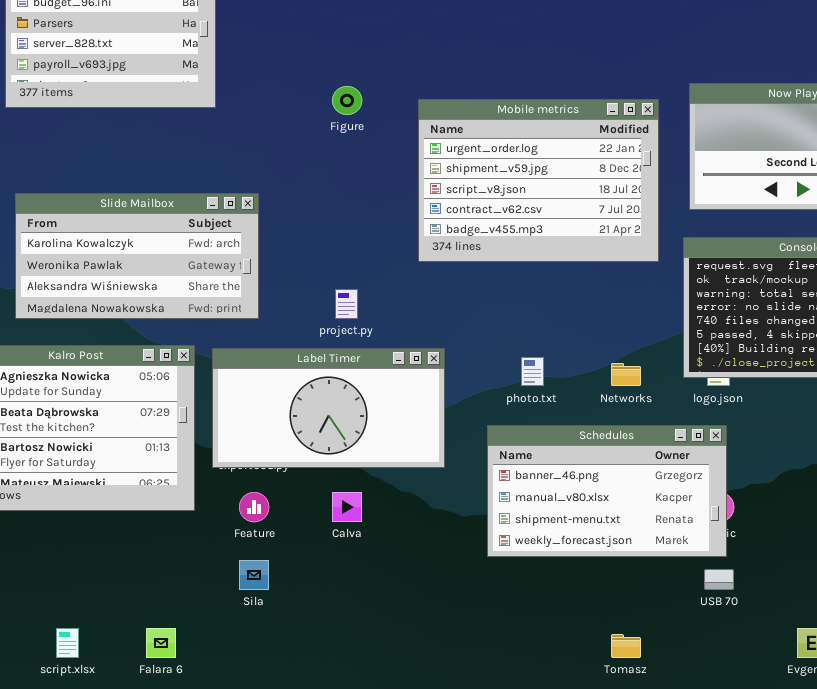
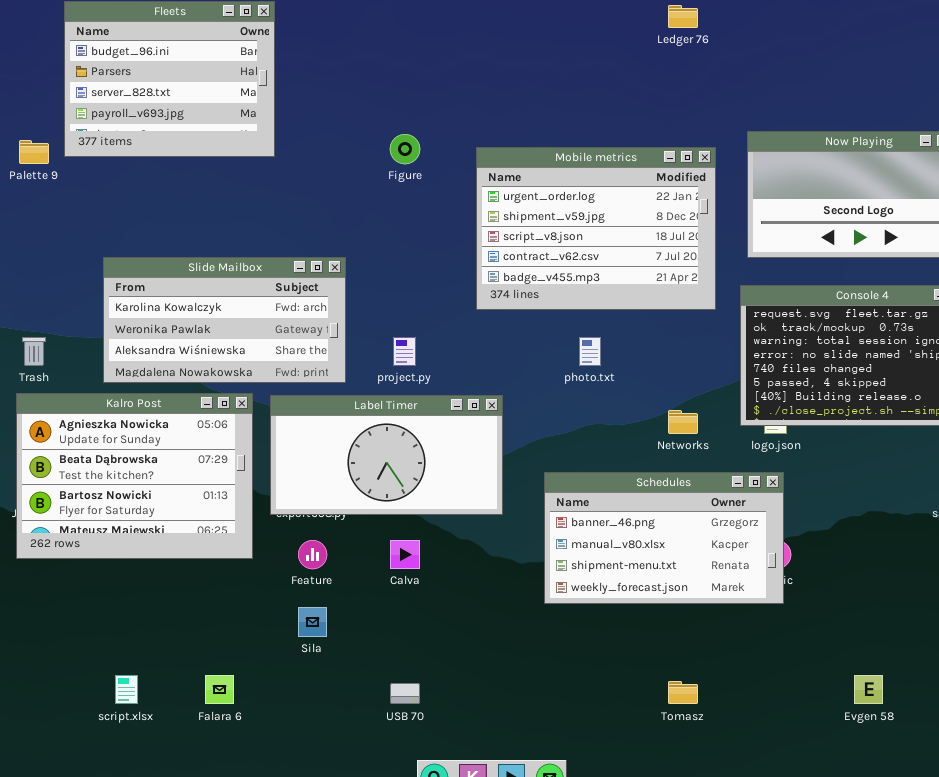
Slide Mailbox: [15,193,259,319] -> [103,257,346,383], moved
photo.txt: [521,357,544,386] -> [579,337,601,366], moved
USB 70: [704,569,734,590] -> [390,683,420,704], moved

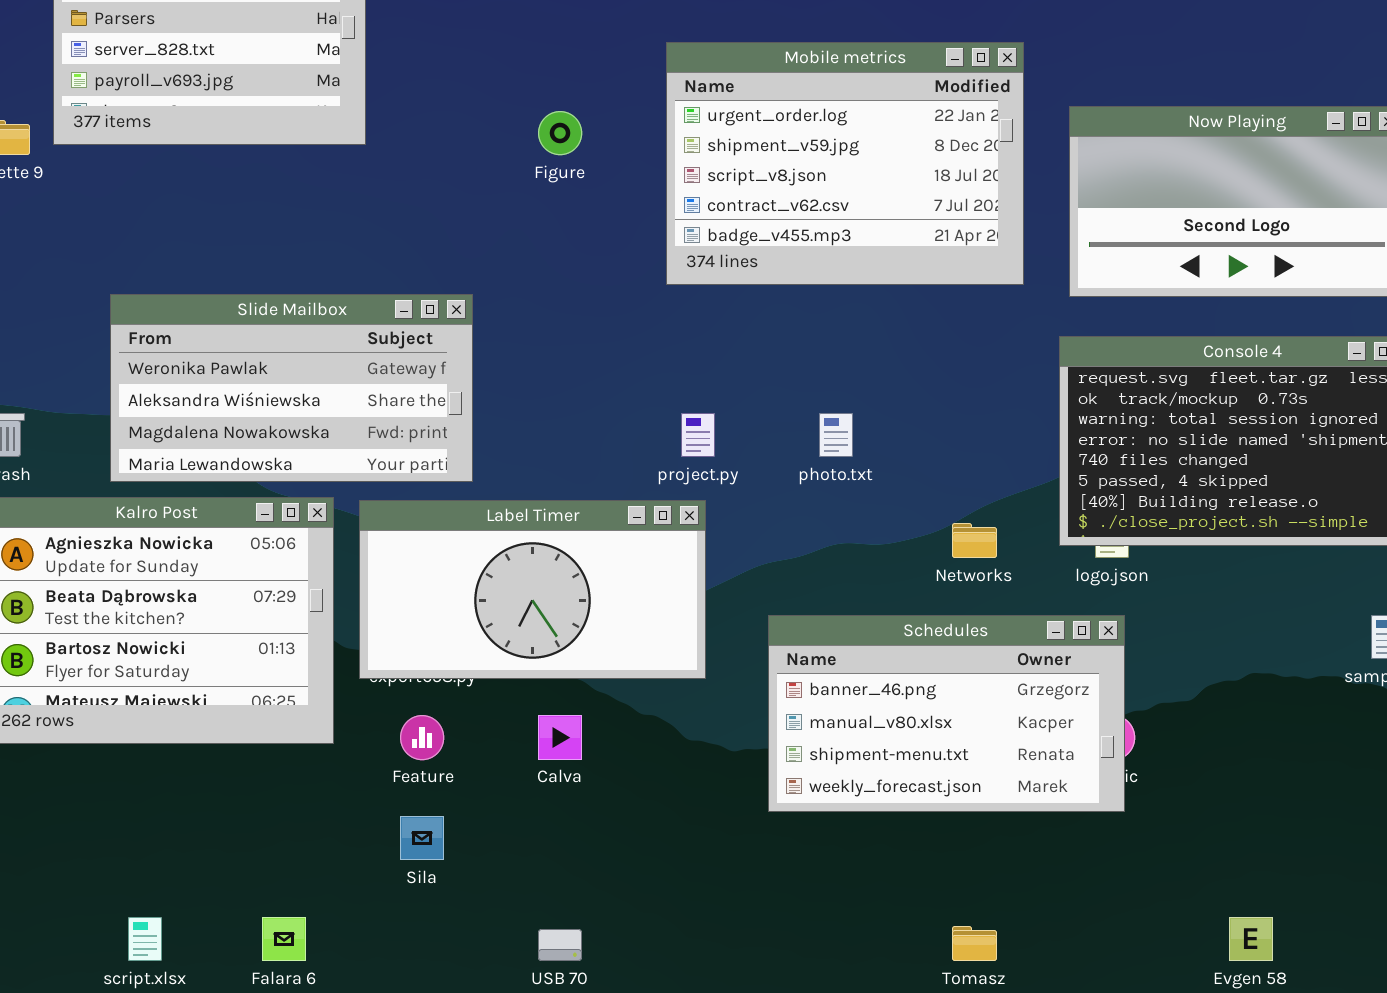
Mobile metrics: [476,147,716,310] -> [666,42,1024,285], moved
Slide Mailbox: [103,257,346,383] -> [110,294,473,482], scrolled down 1 row
project.py: [393,337,416,366] -> [681,413,715,457], moved

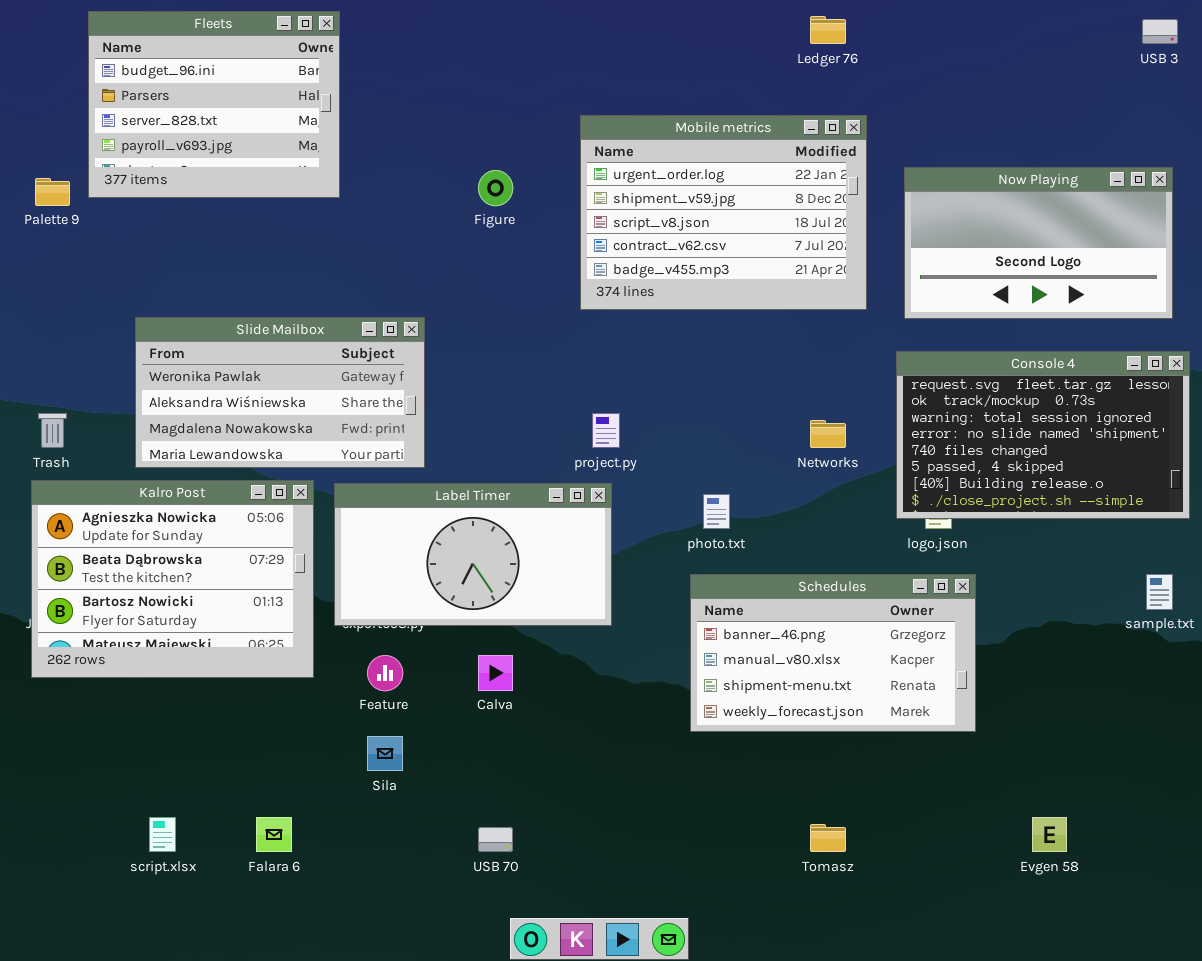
photo.txt: [819,413,853,457] -> [703,494,730,529], moved
Networks: [952,523,997,558] -> [810,420,846,448], moved
Schedules: [768,615,1125,812] -> [690,574,976,732], moved

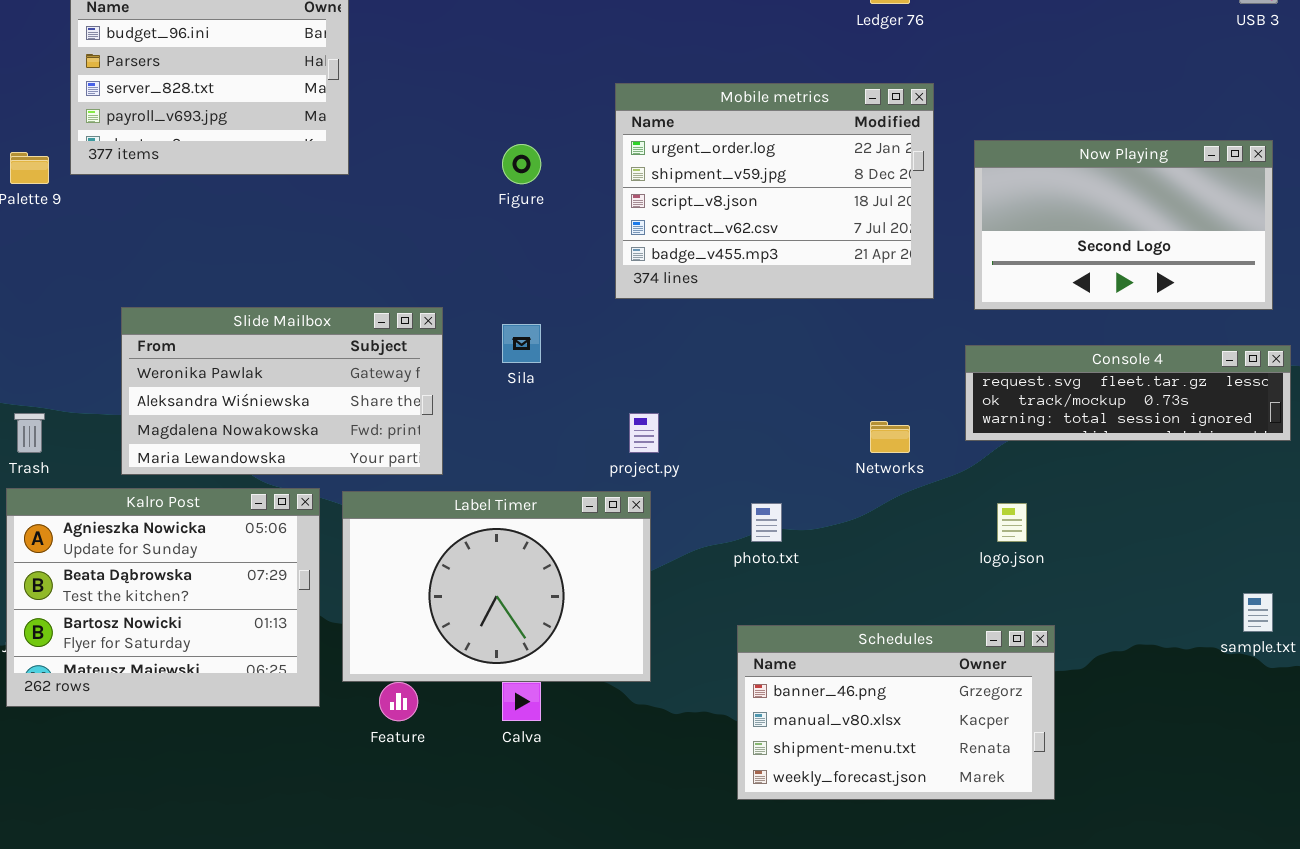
Console 4: [896,351,1190,519] -> [965,345,1291,441], resized
Label Timer: [334,483,612,626] -> [342,491,651,682], resized
Schedules: [690,574,976,732] -> [737,625,1055,800], moved
Sila: [367,736,403,771] -> [502,324,541,363], moved

